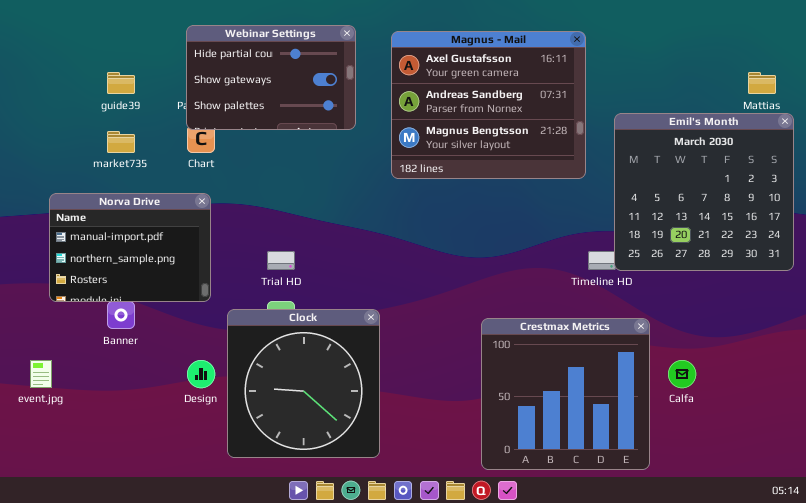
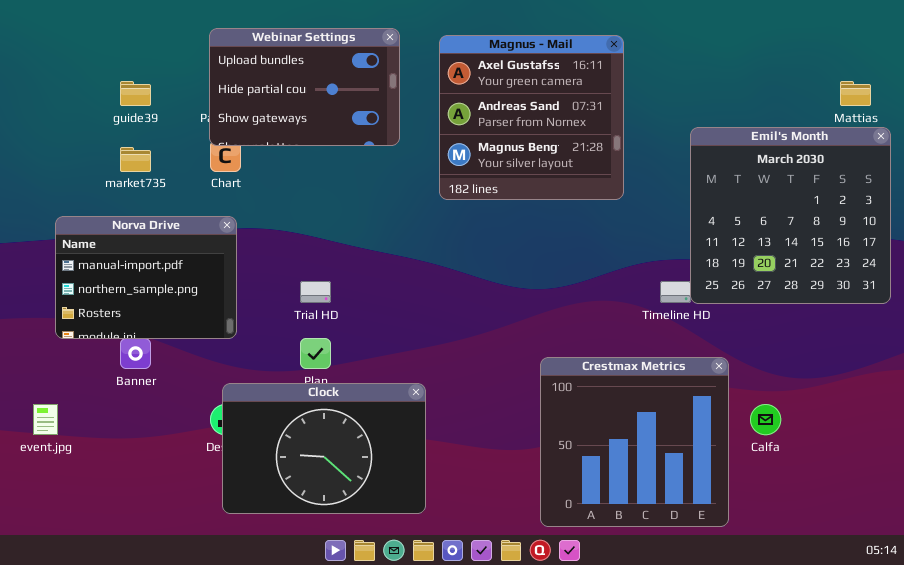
Webinar Settings: [186,25,356,130] -> [209,28,400,146], scrolled up 1 row
Magnus - Mail: [391,31,586,179] -> [439,35,624,200], resized
Clock: [227,309,380,458] -> [222,383,426,514], resized

